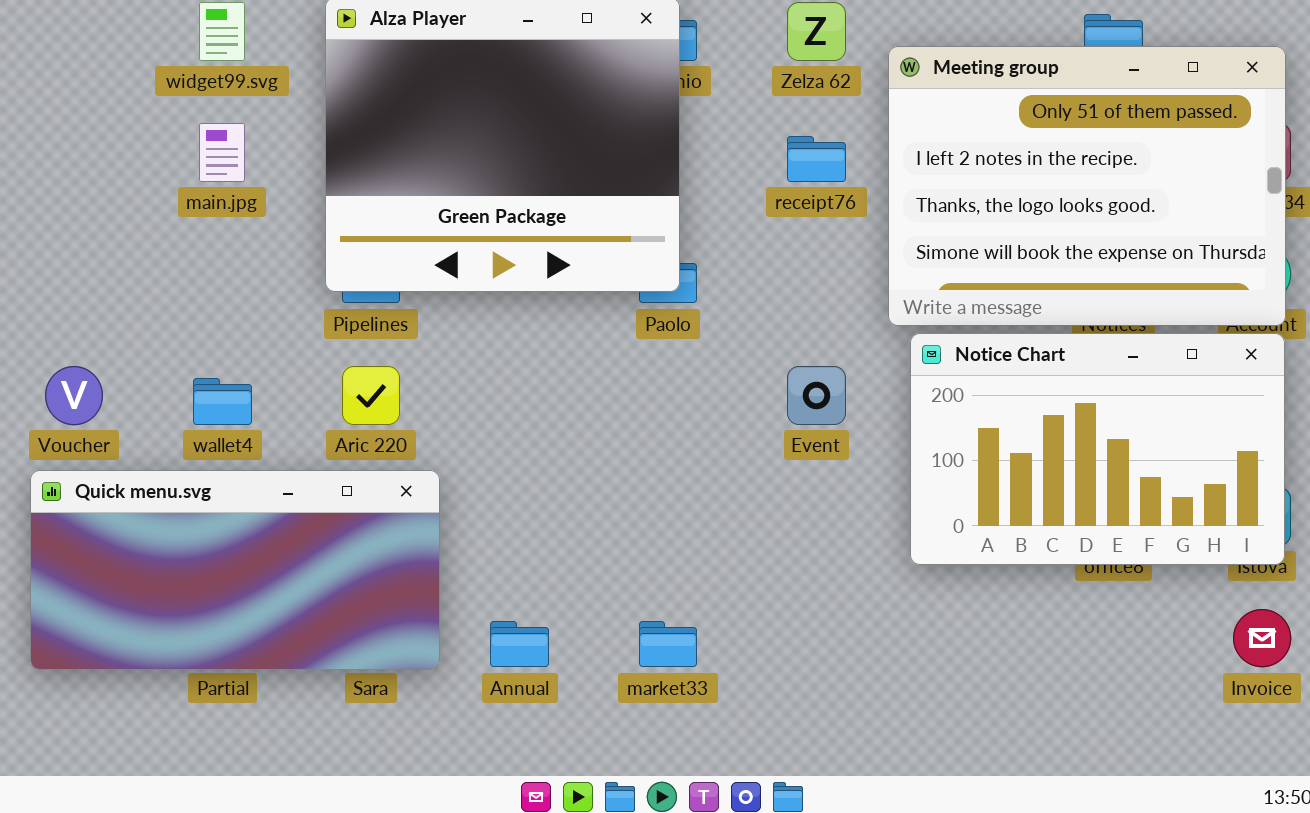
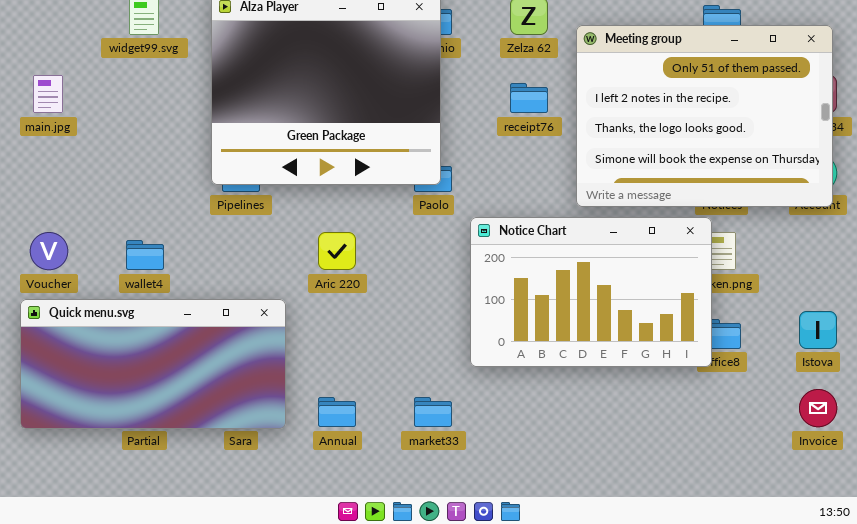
main.jpg: [199,123,245,182] -> [33,75,63,113], moved
Notice Chart: [910,333,1285,565] -> [470,217,712,367], moved
Aric 220: [342,366,400,425] -> [318,232,356,270], moved

